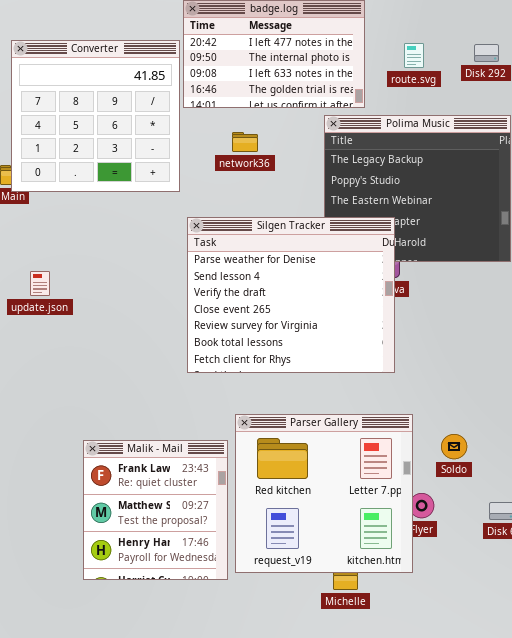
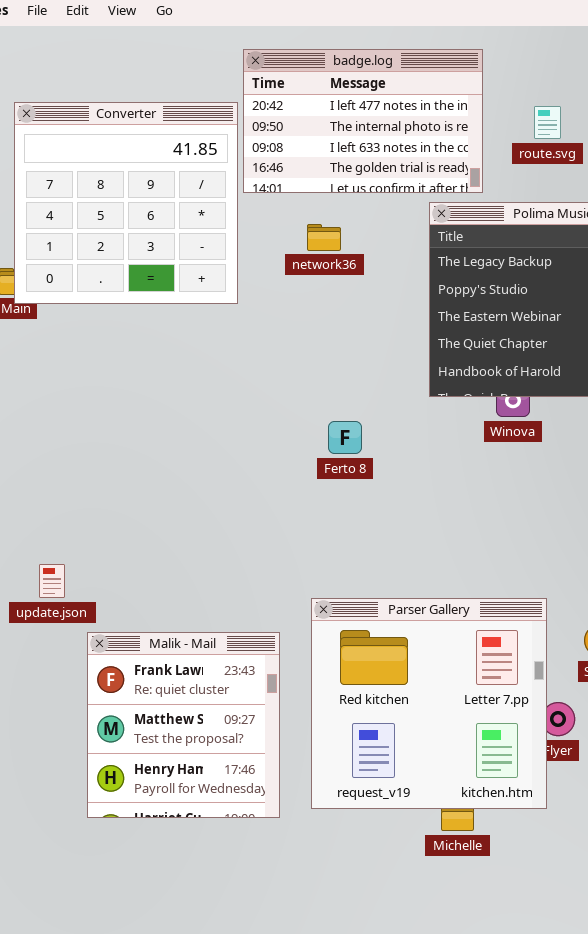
Silgen Tracker: [187,217,395,373] -> none, closed
update.json: [30,271,50,296] -> [39,564,65,598], moved
Malik - Mail: [83,440,228,580] -> [87,632,280,818], moved

